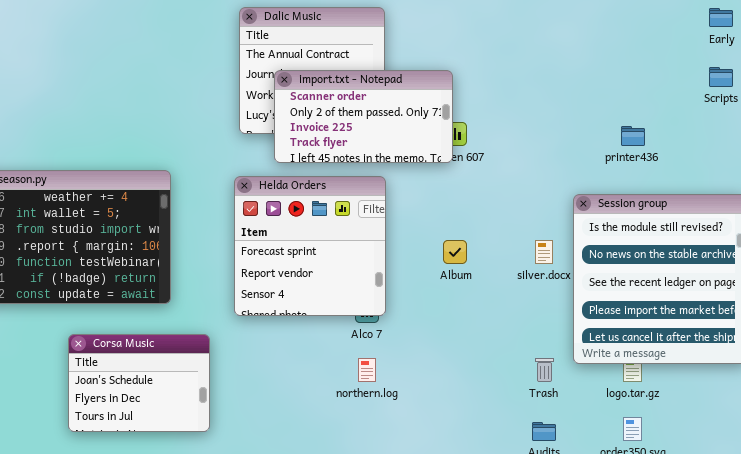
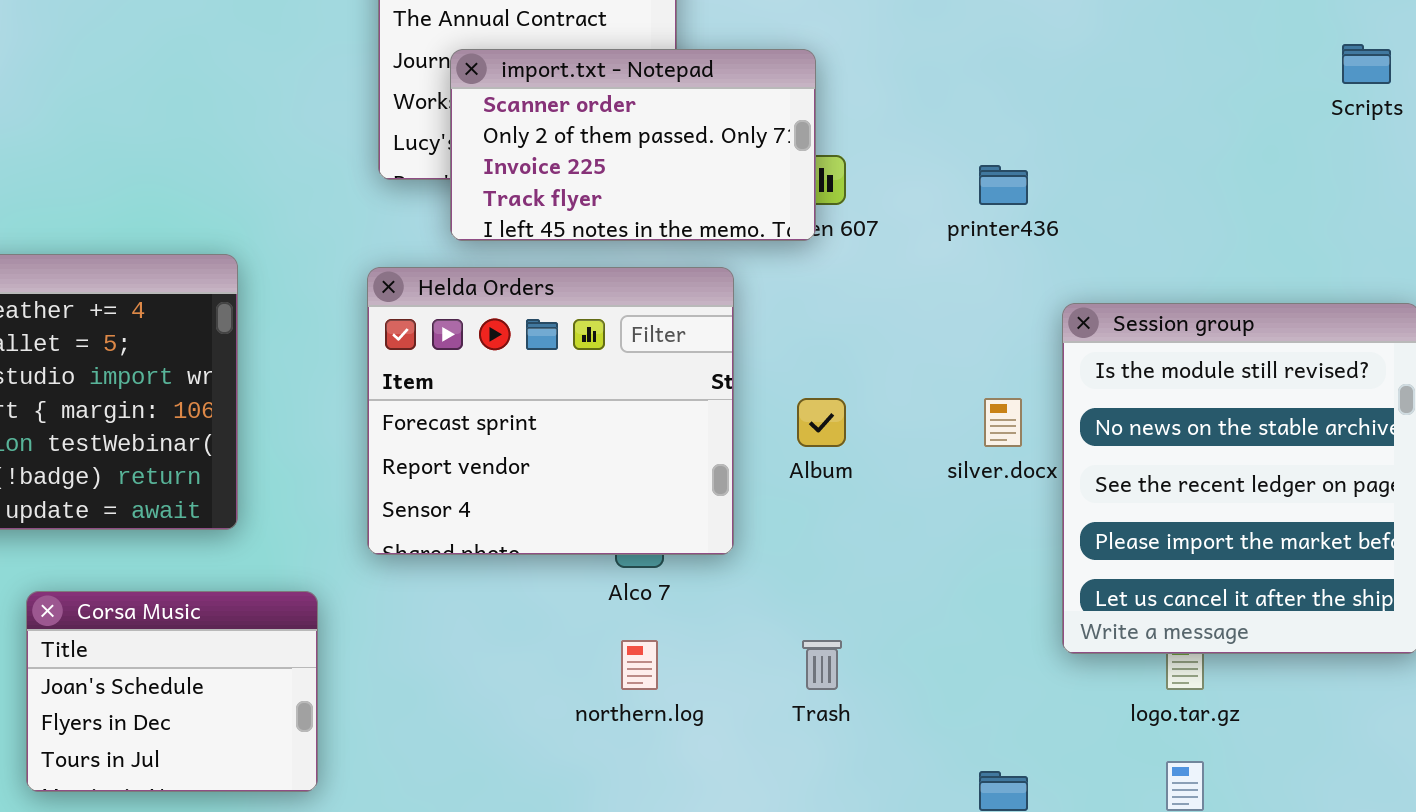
printer436: [621,126,645,146] -> [979,165,1028,205], moved
Helda Orders: [234,176,386,316] -> [367,267,734,555], resized
Trash: [535,358,554,382] -> [802,640,842,690], moved

